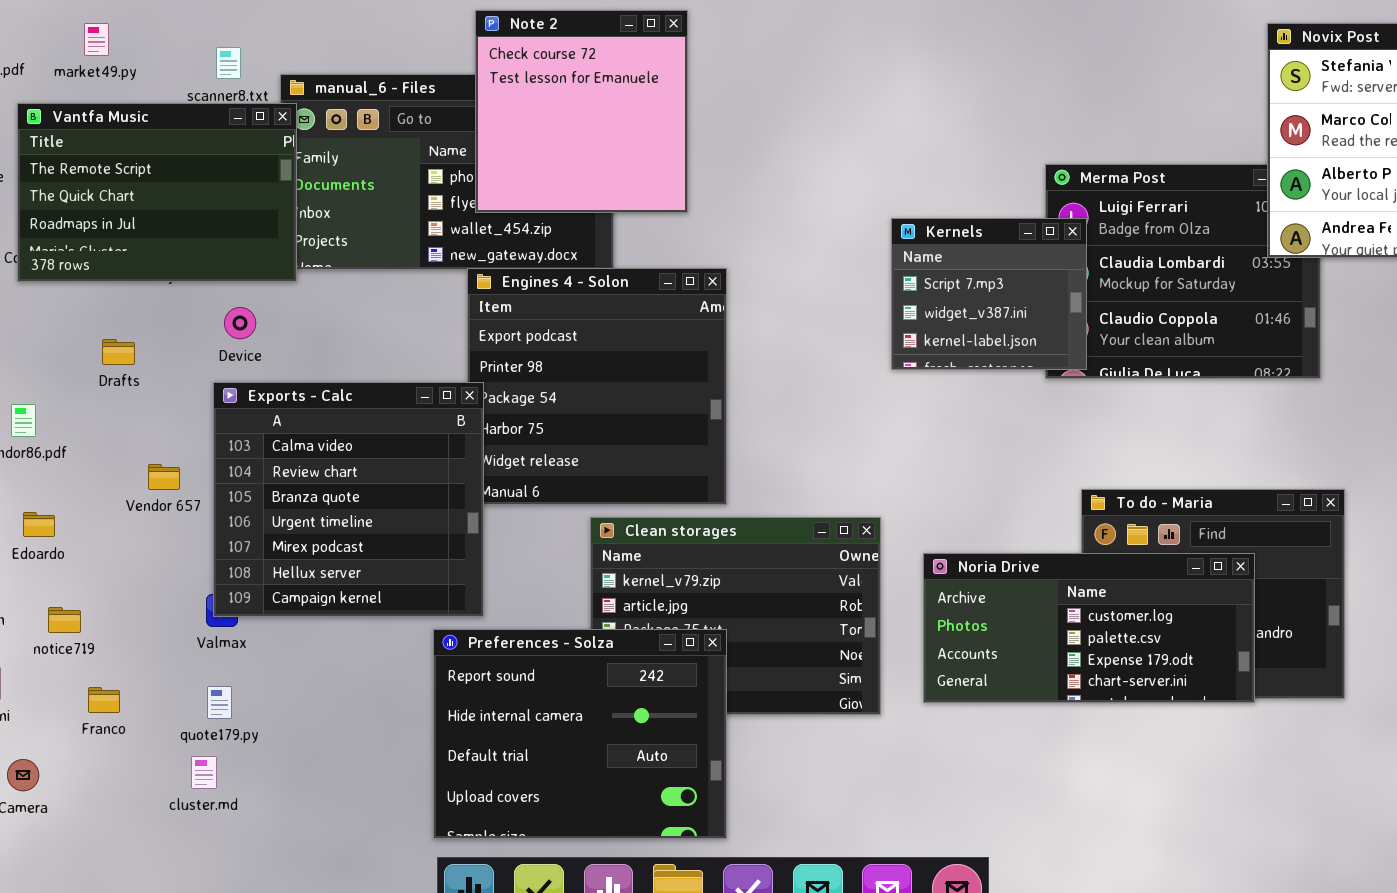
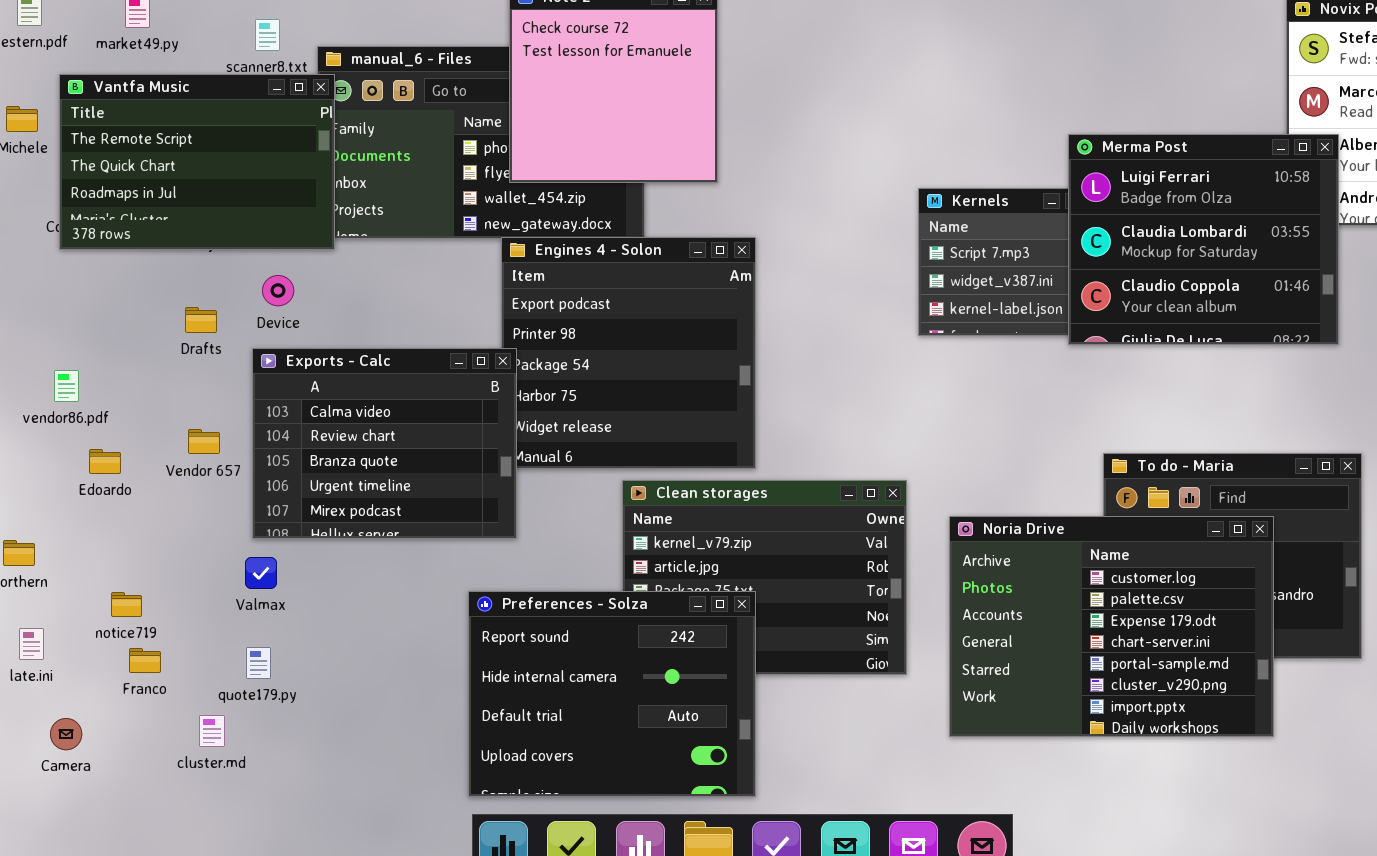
Merma Post: [1045,164,1321,379] -> [1068,134,1339,345], raised
Drafts: [102,339,135,365] -> [185,307,217,333], moved
Exports - Calc: [213,382,484,617] -> [252,348,517,539], resized
Edoardo: [23,512,55,537] -> [89,449,121,474], moved
Noria Drive: [923,553,1255,703] -> [949,516,1274,737], resized
notice719: [48,607,81,633] -> [111,592,142,617], moved
cluster.md: [191,756,217,789] -> [199,715,225,747], moved

